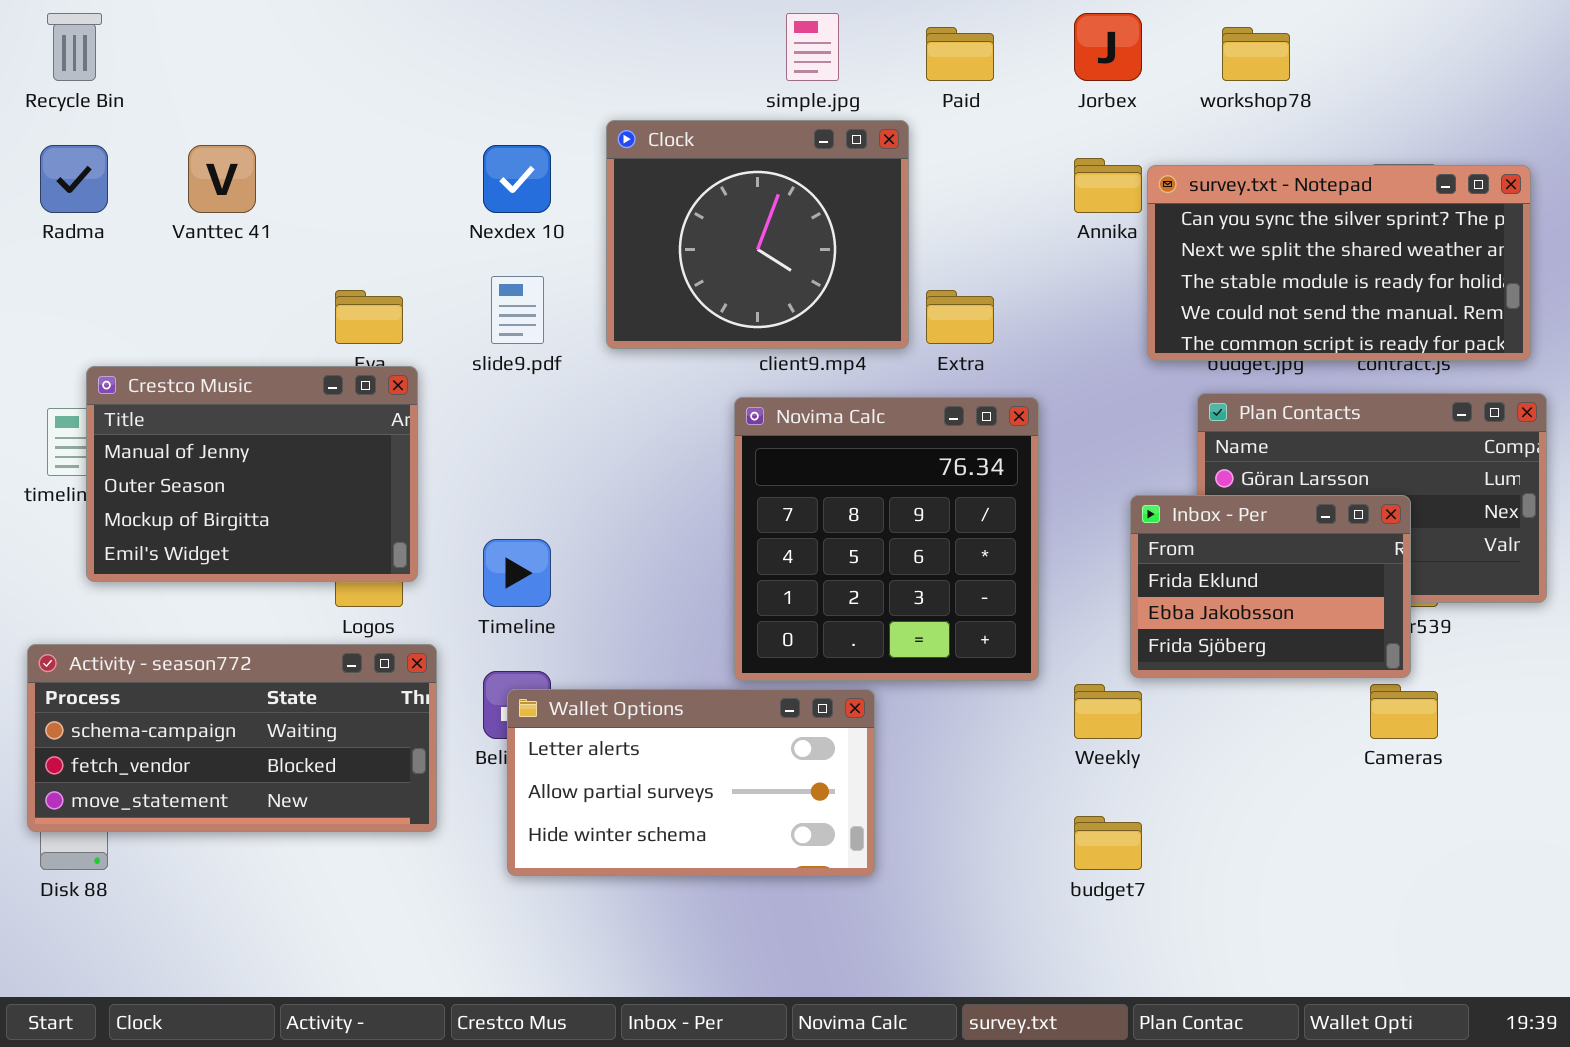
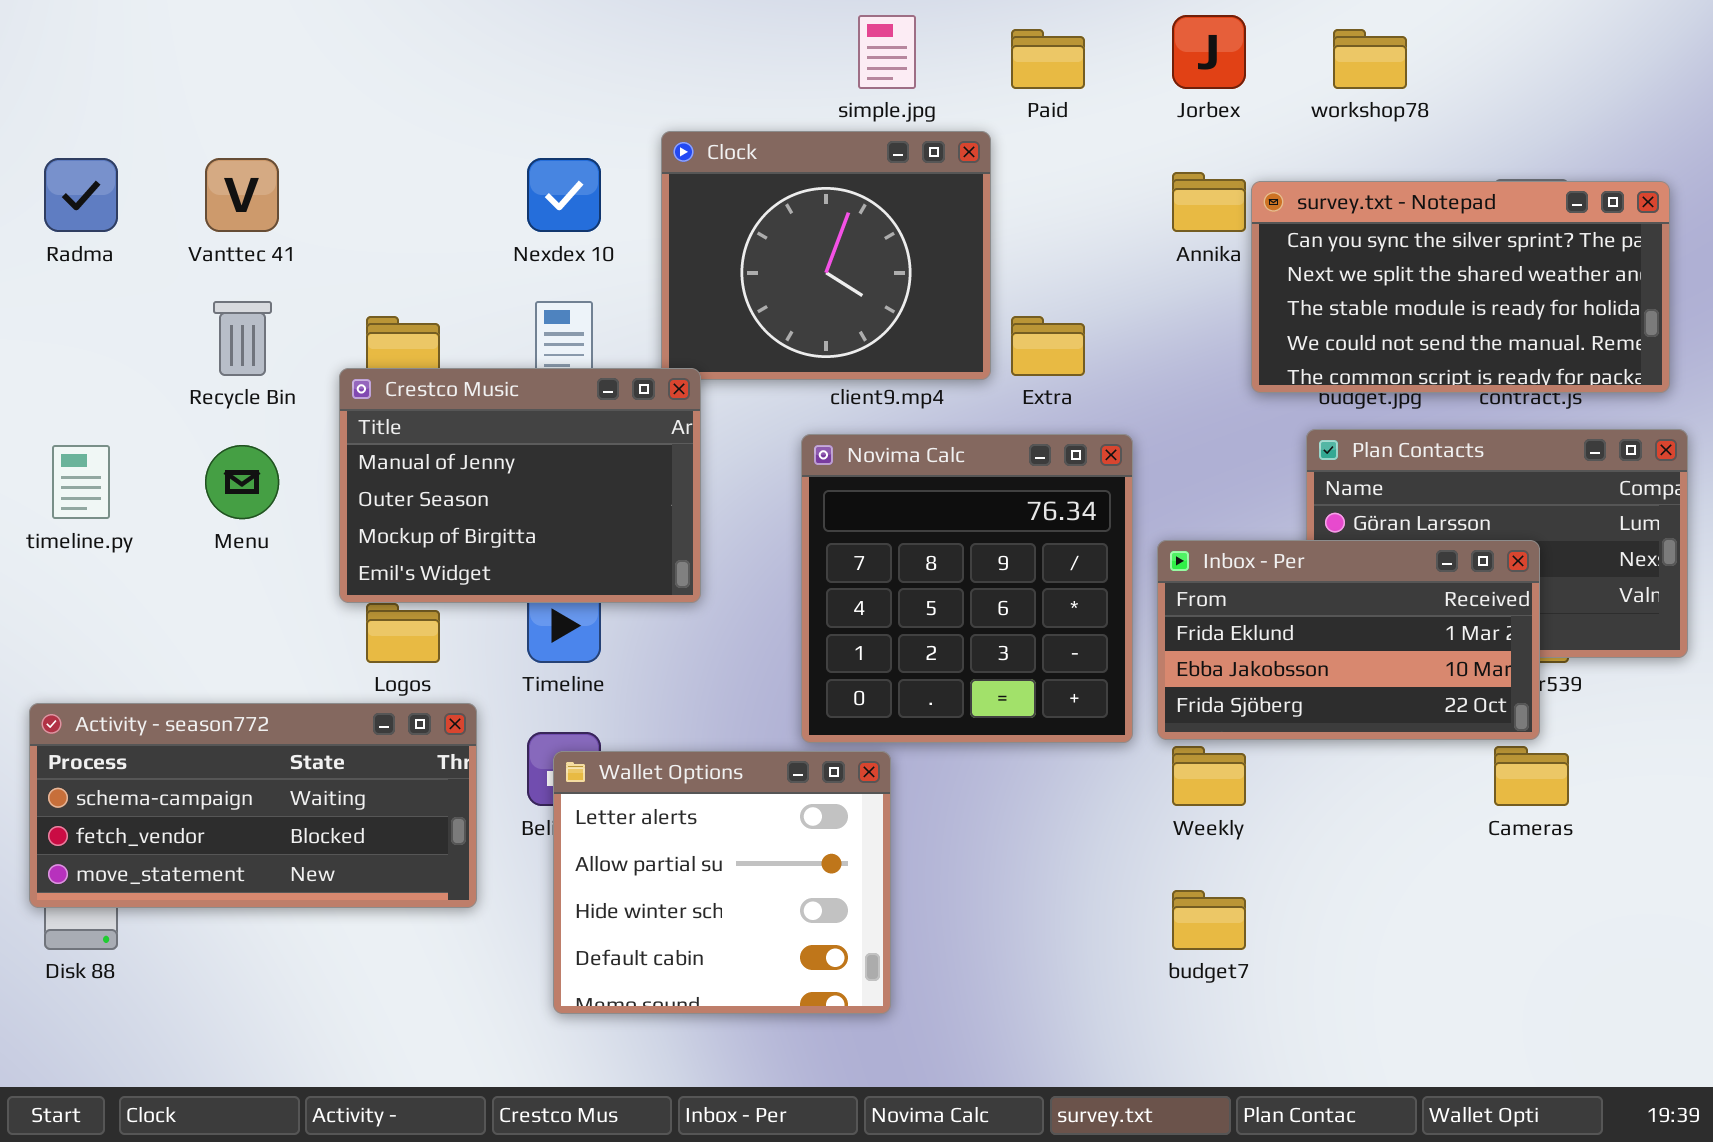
Recycle Bin: [47,13,102,81] -> [213,301,272,376], moved
Crestco Music: [86,366,418,582] -> [339,368,701,603], moved
Inbox - Per: [1130,495,1411,678] -> [1157,540,1540,740], resized
Wallet Options: [507,689,875,876] -> [553,751,891,1014], resized

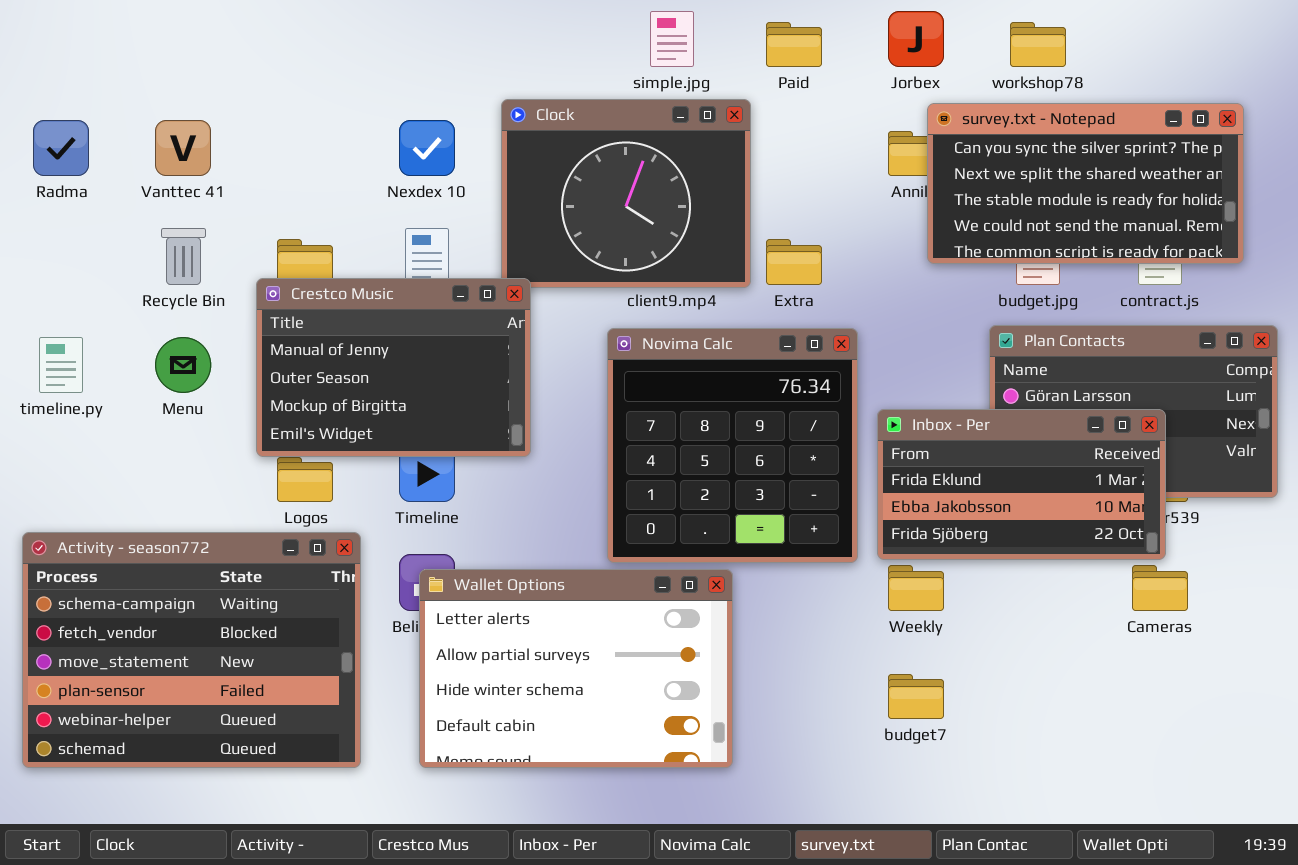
survey.txt - Notepad: [1251,181,1670,393] -> [927,103,1244,264], moved
Activity - season772: [29,703,477,908] -> [22,532,361,768], resized
Wallet Options: [553,751,891,1014] -> [419,569,733,768], resized

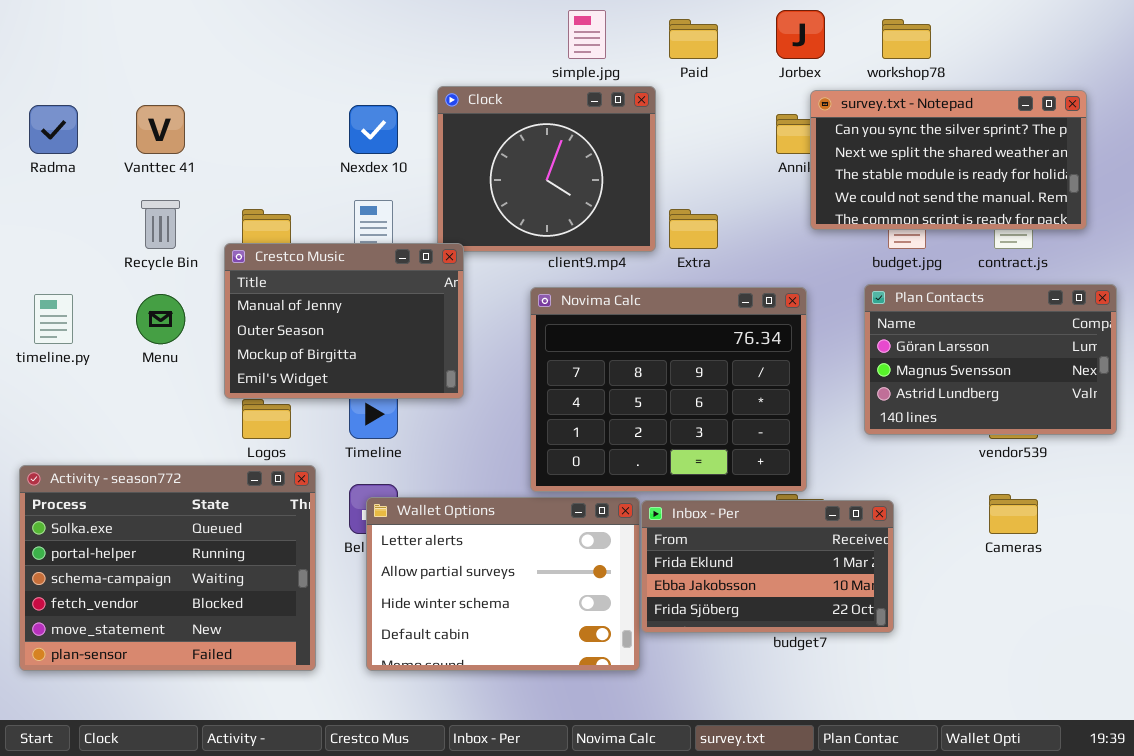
Novima Calc: [607,328,858,563] -> [530,287,807,492], resized
Inbox - Per: [877,409,1166,560] -> [641,500,894,633], moved
Activity - season772: [22,532,361,768] -> [19,465,316,671], scrolled up 2 rows

